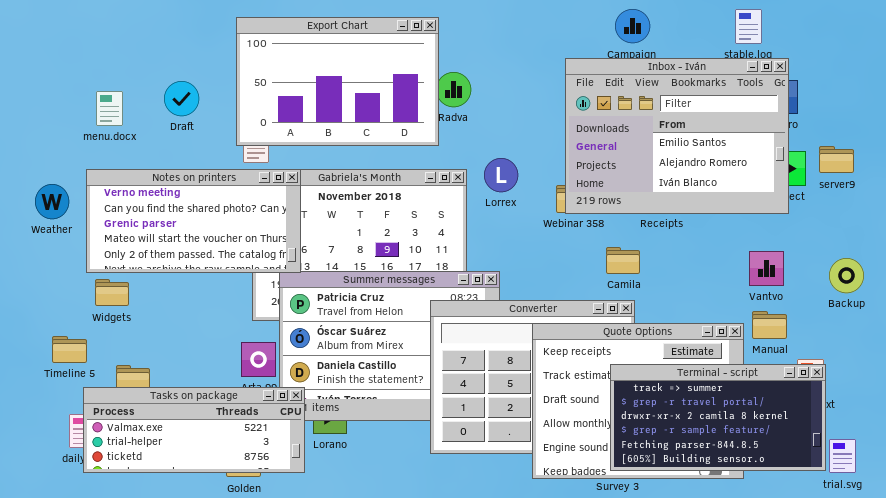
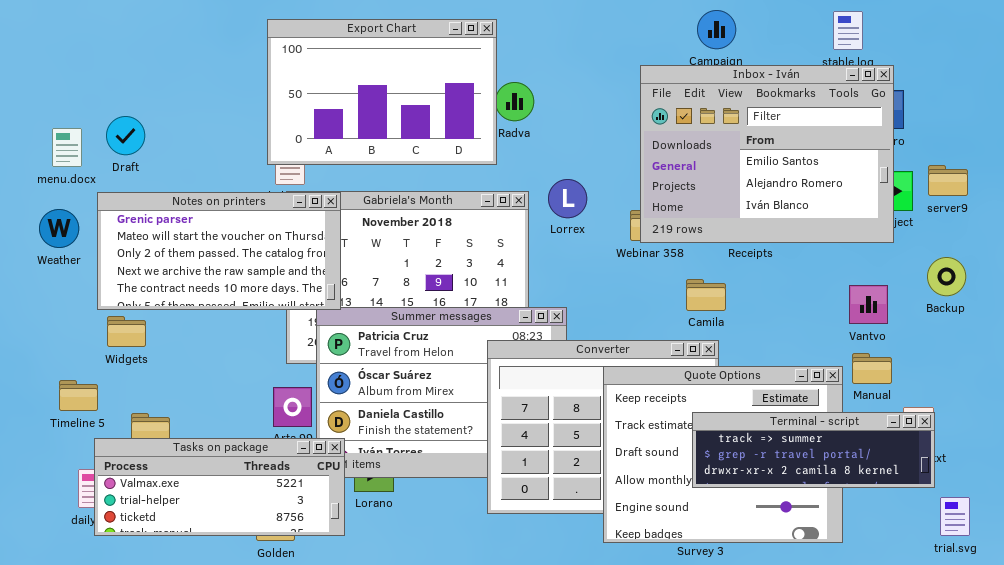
Draft: [164,81,199,116] -> [106,116,145,155], moved
menu.docx: [96,91,123,126] -> [52,128,82,167], moved
Notes on printers: [86,169,301,273] -> [97,192,341,310], scrolled down 2 rows
Backup: [829,258,864,293] -> [927,257,966,296], moved
Terminal - script: [610,364,826,471] -> [692,412,935,488], resized

